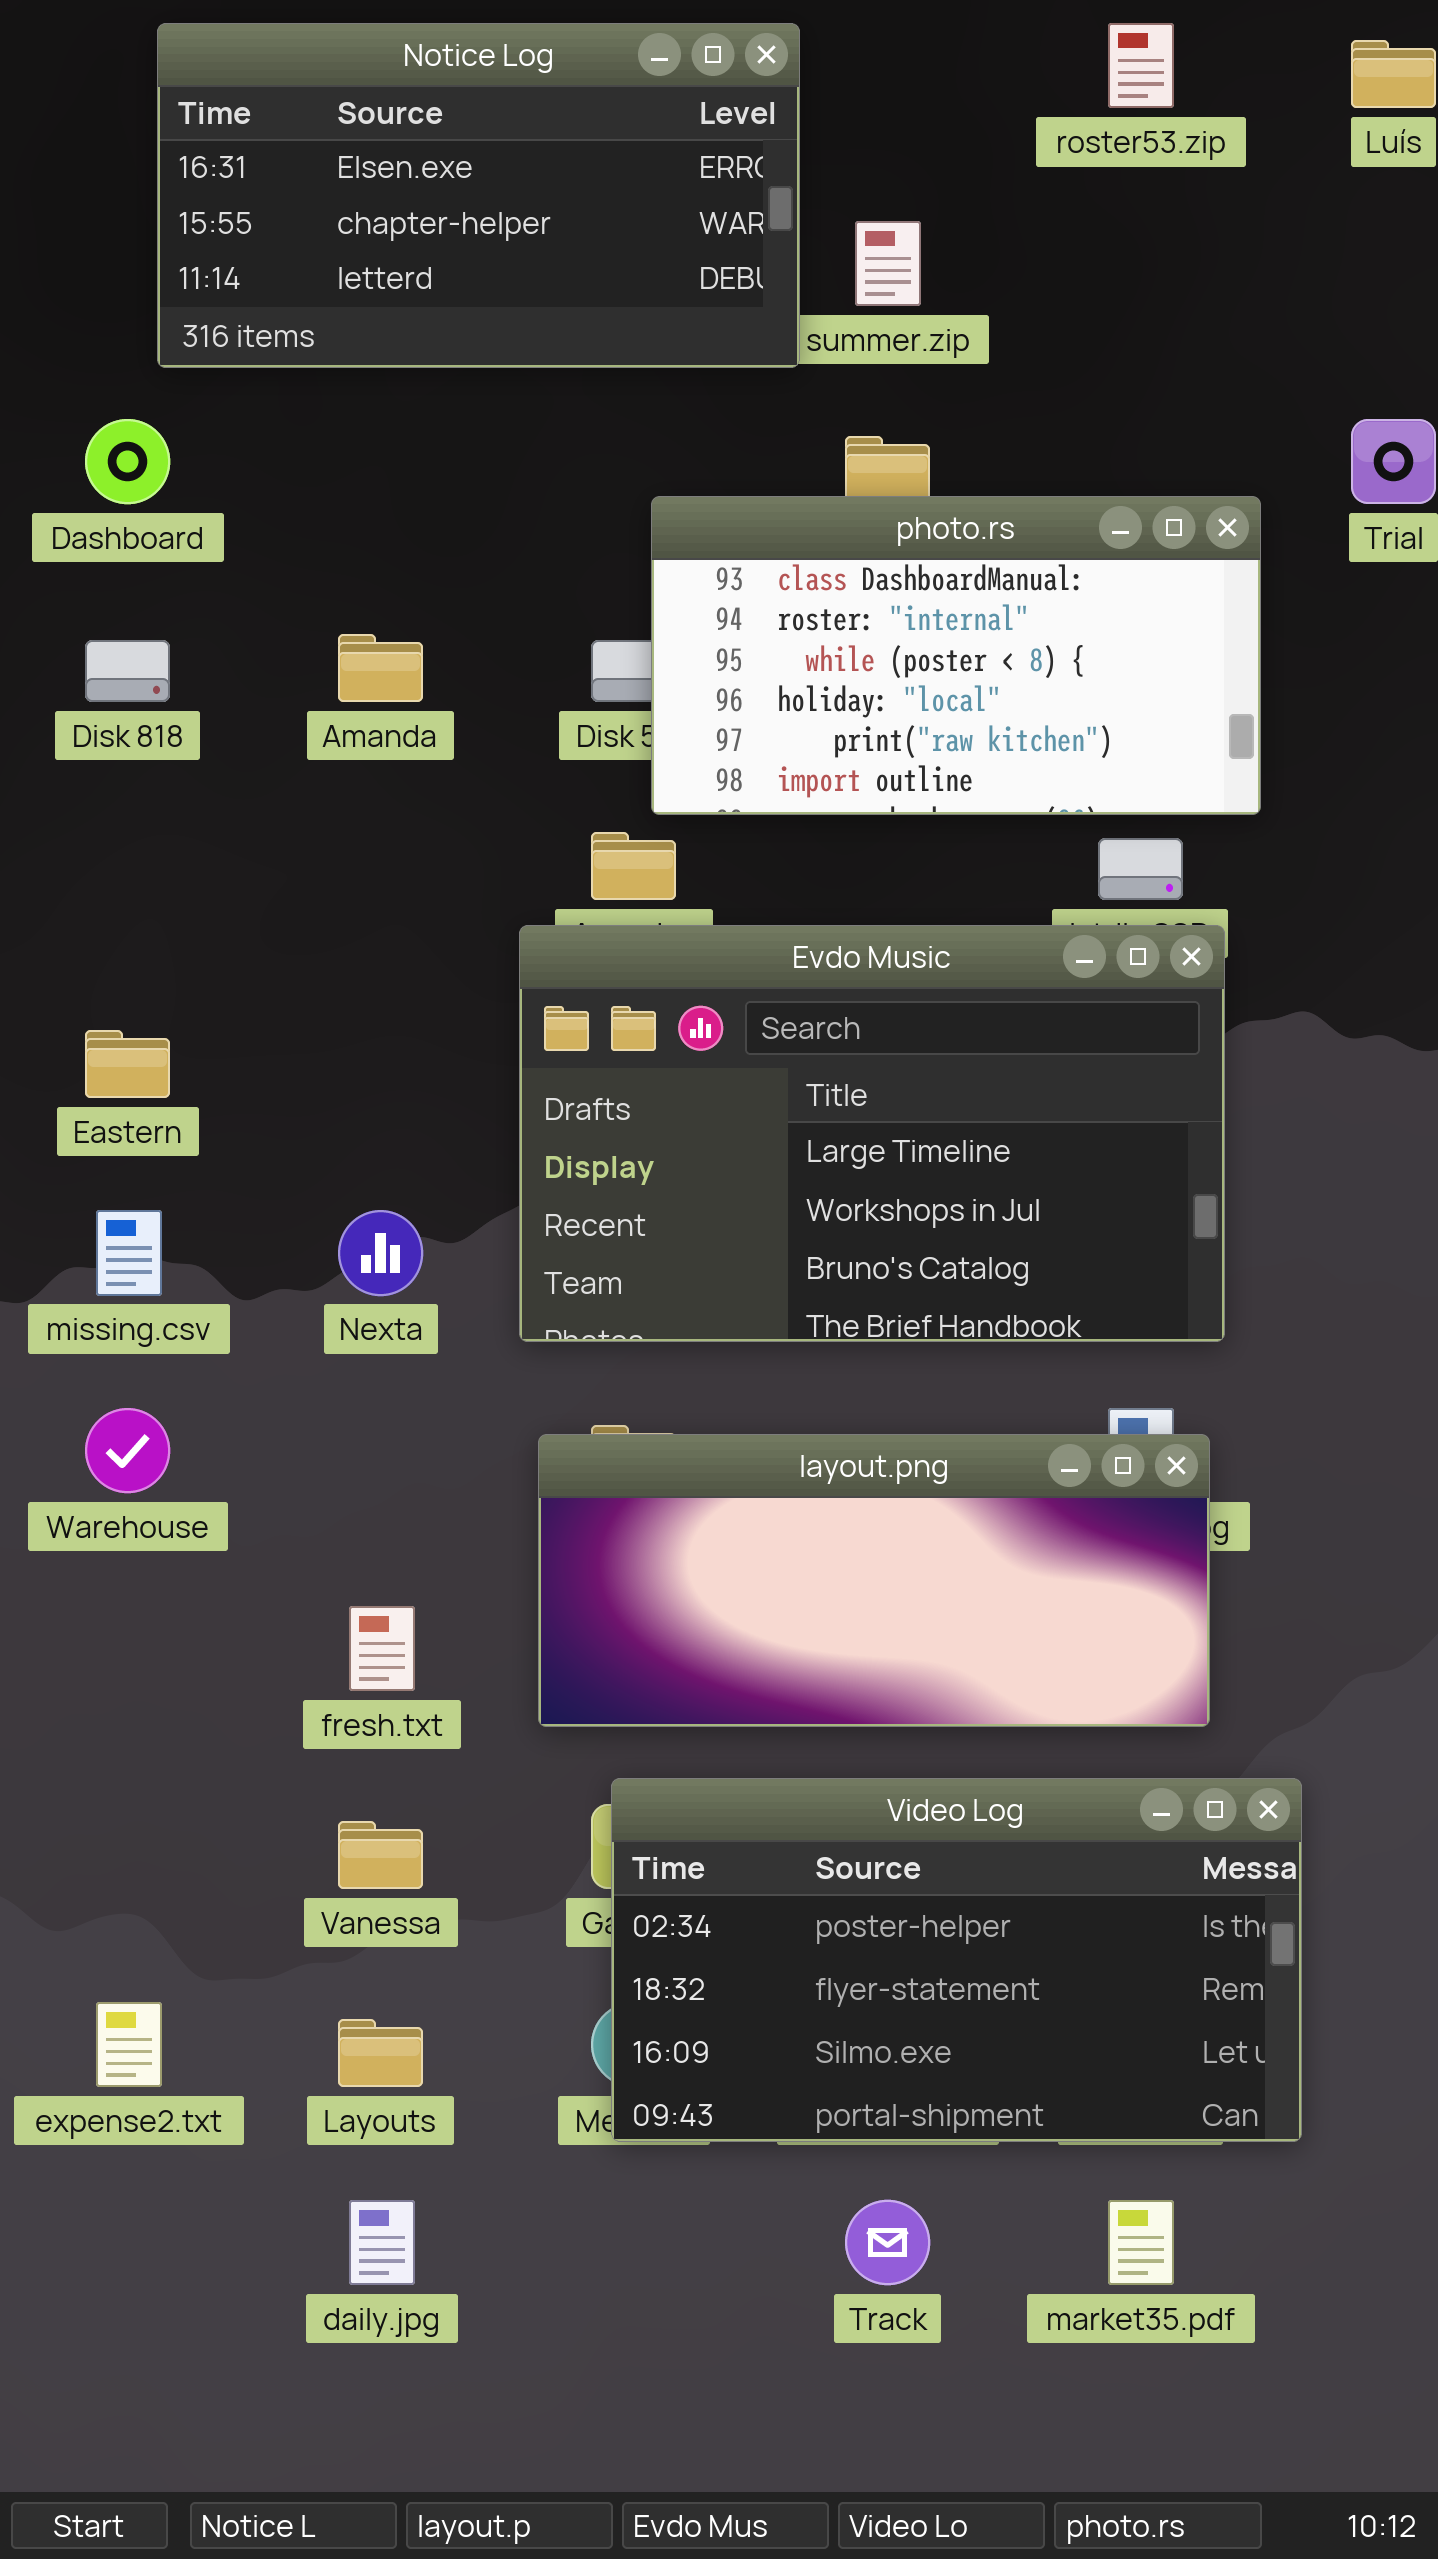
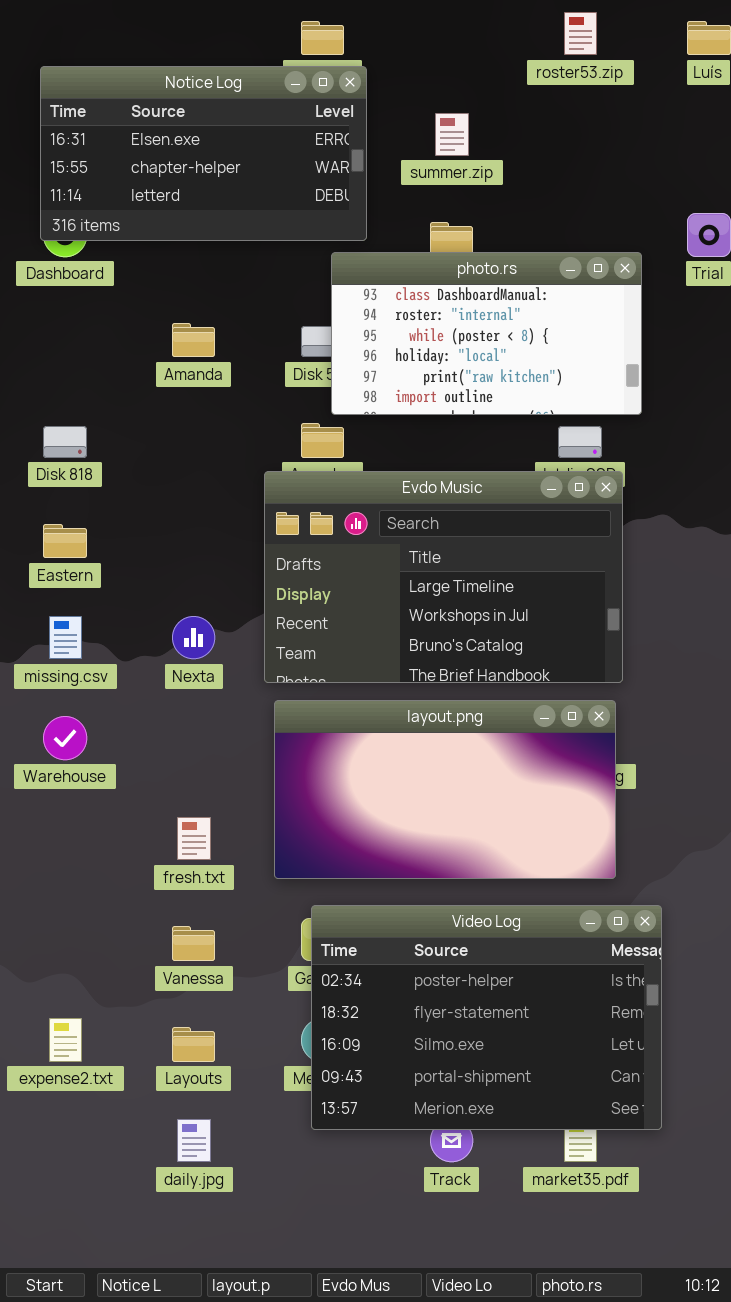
Notice Log: [157,23,800,368] -> [40,66,367,241], moved
Disk 818: [85,640,170,702] -> [43,426,87,458], moved
layout.png: [538,1434,1210,1727] -> [274,700,616,879], resized
Video Log: [611,1778,1302,2142] -> [311,905,662,1130], resized

